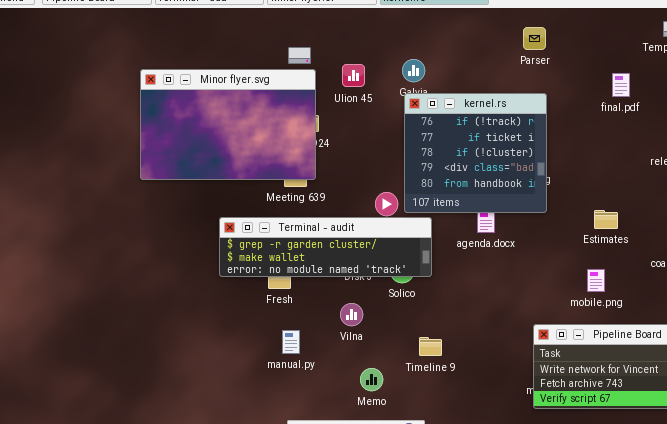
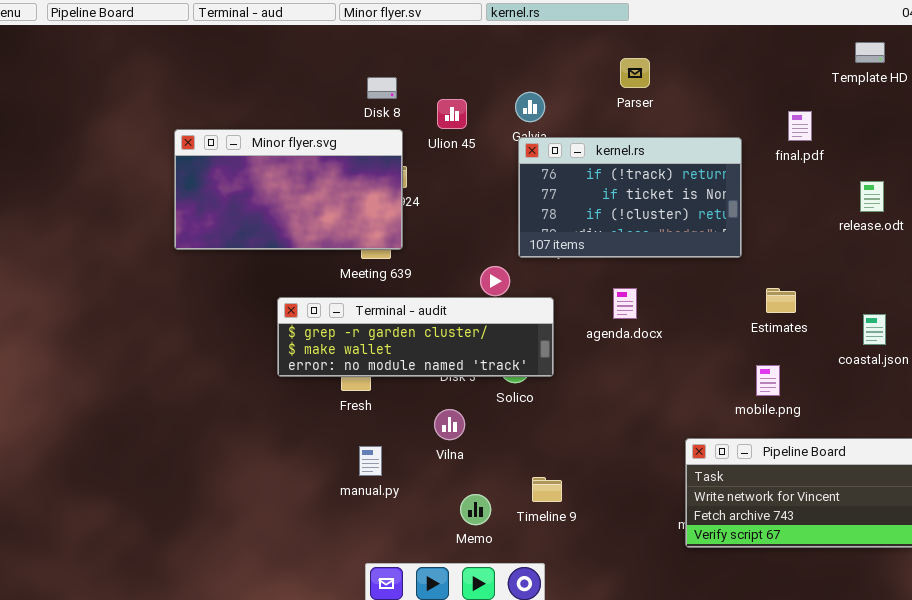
Parser: [523,27,546,50] -> [620,58,650,88], moved
Minor flyer.svg: [140,69,316,180] -> [174,129,403,250], resized
kernel.rs: [404,93,547,213] -> [518,137,742,258], resized
Timeline 9: [419,337,442,356] -> [532,477,562,502], moved

